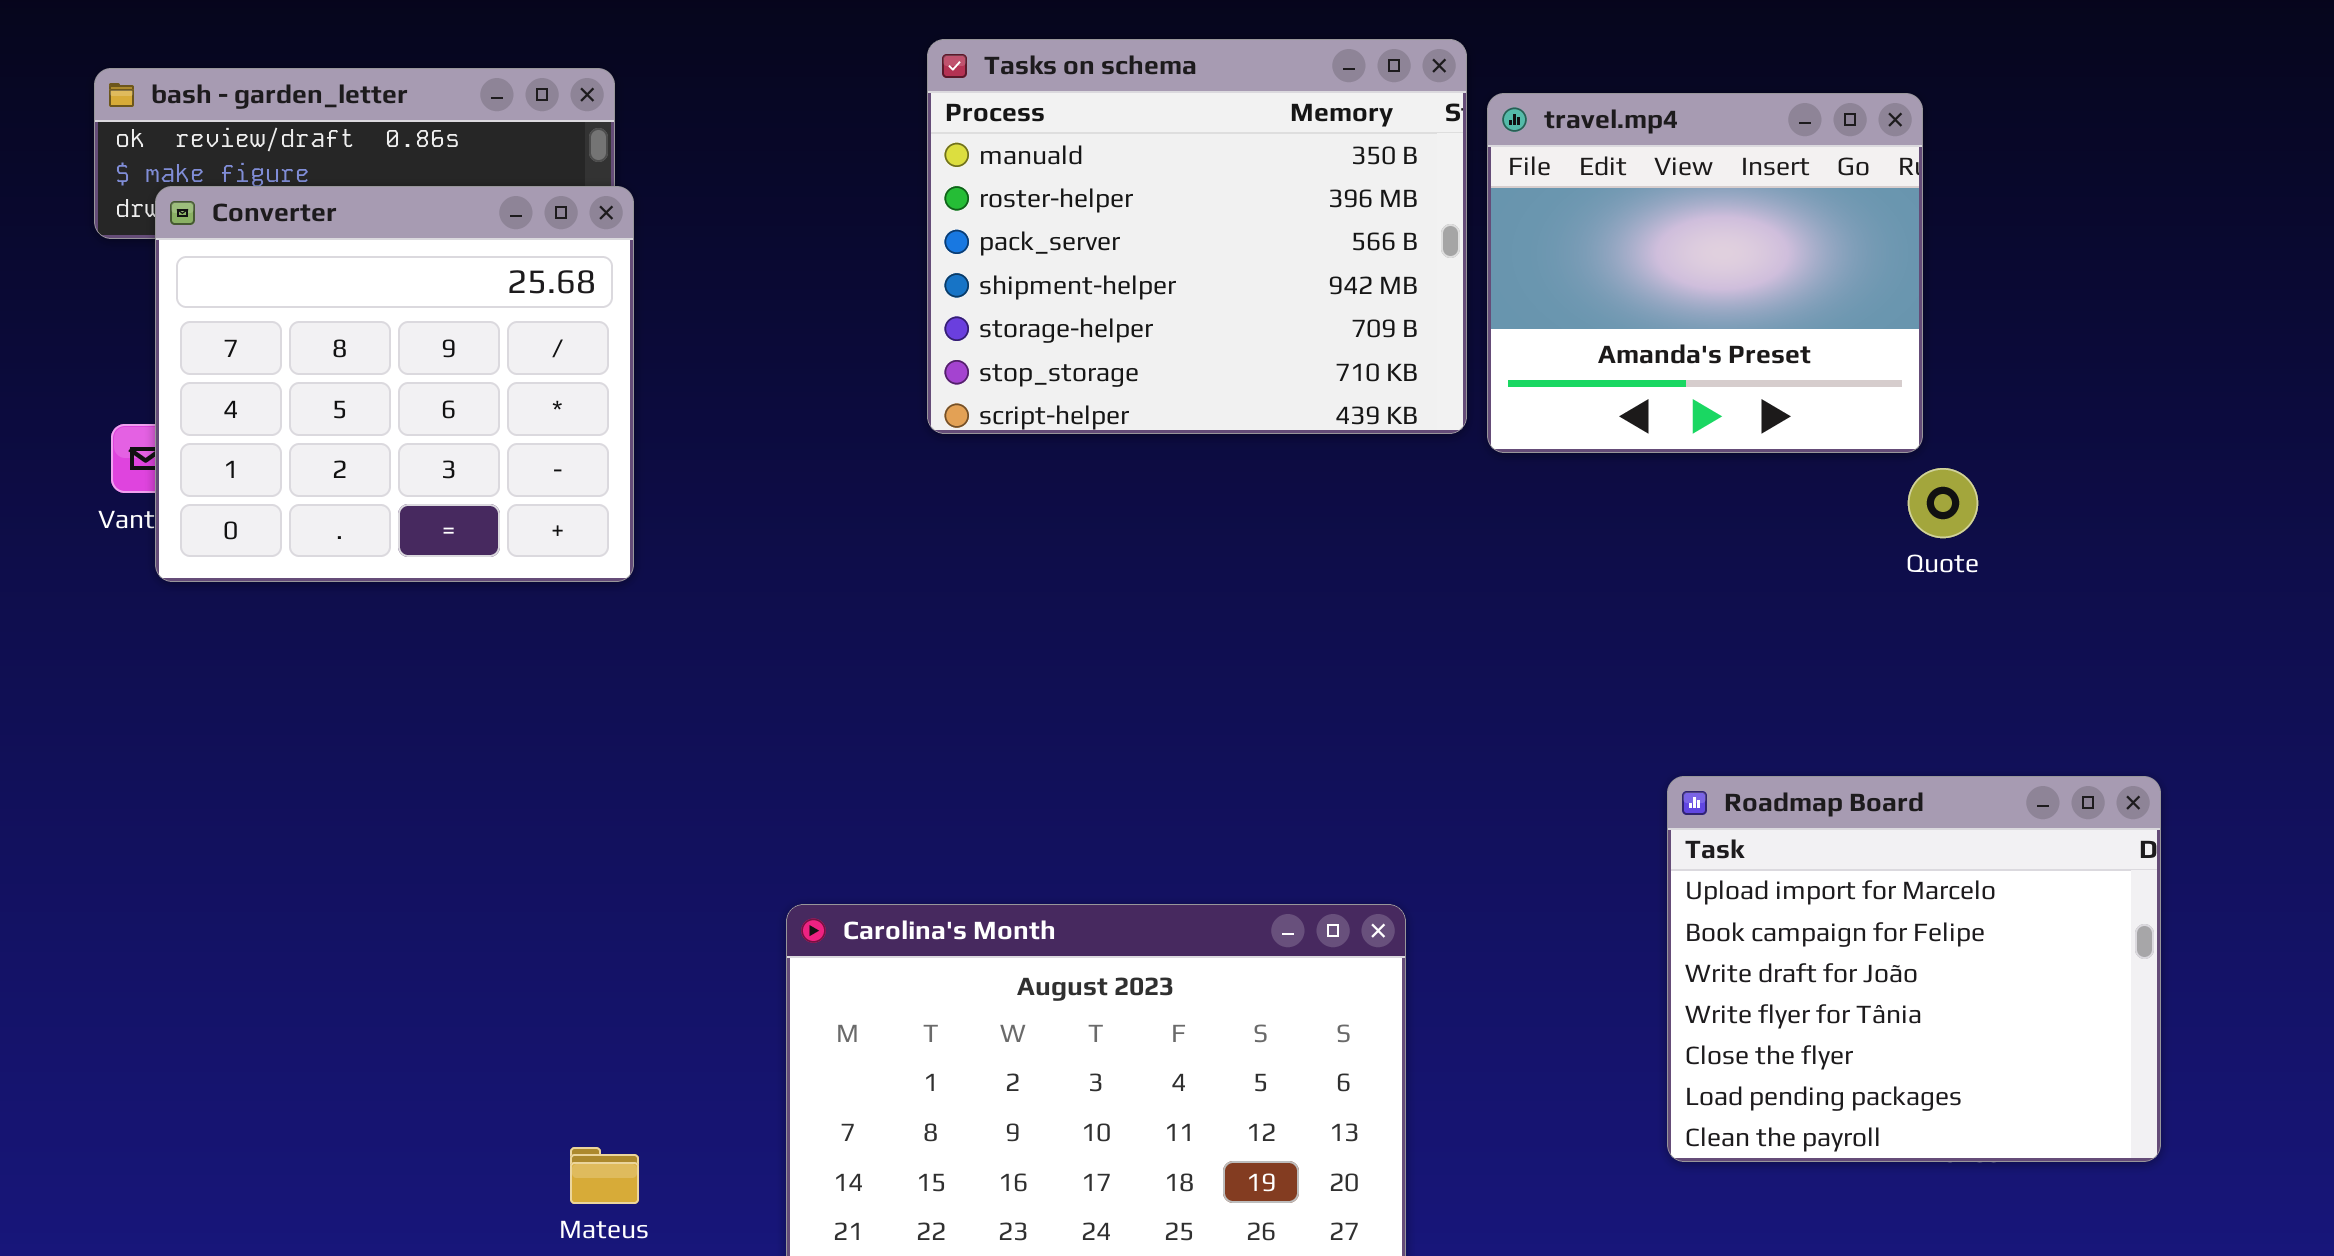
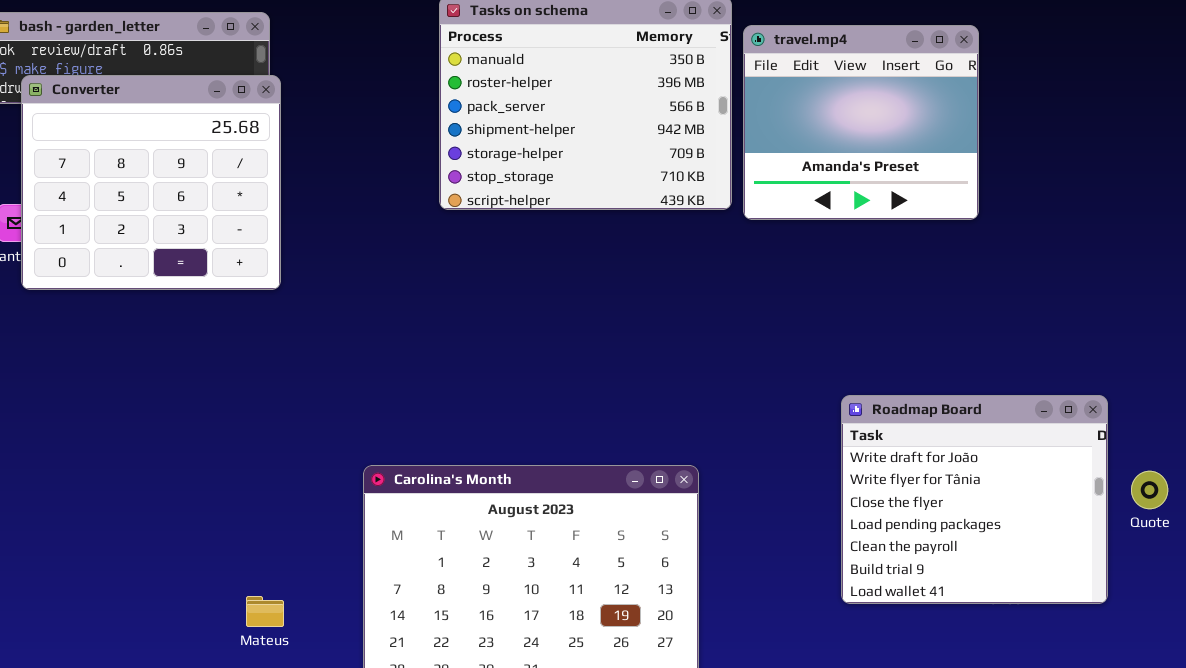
Quote: [1908,468,1978,538] -> [1131,471,1168,509], moved
Roadmap Board: [1667,776,2161,1162] -> [841,395,1108,604], scrolled down 2 rows

